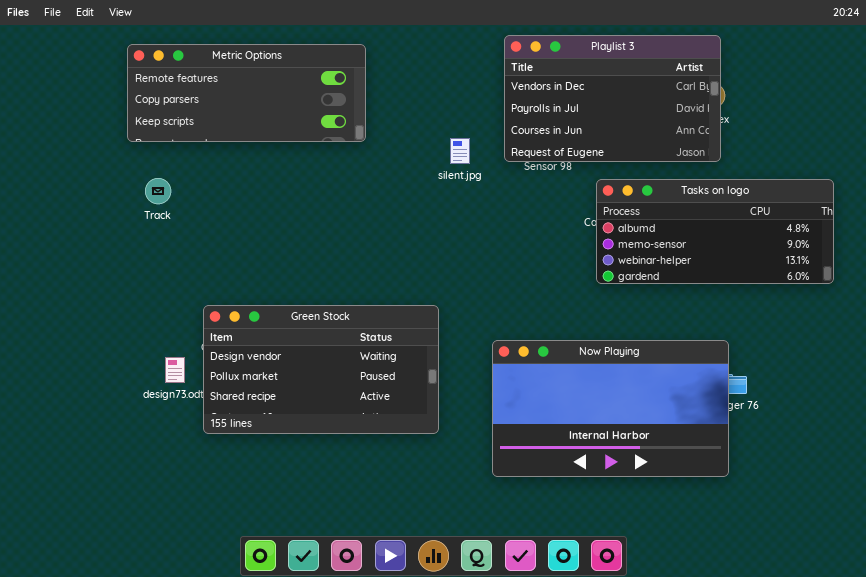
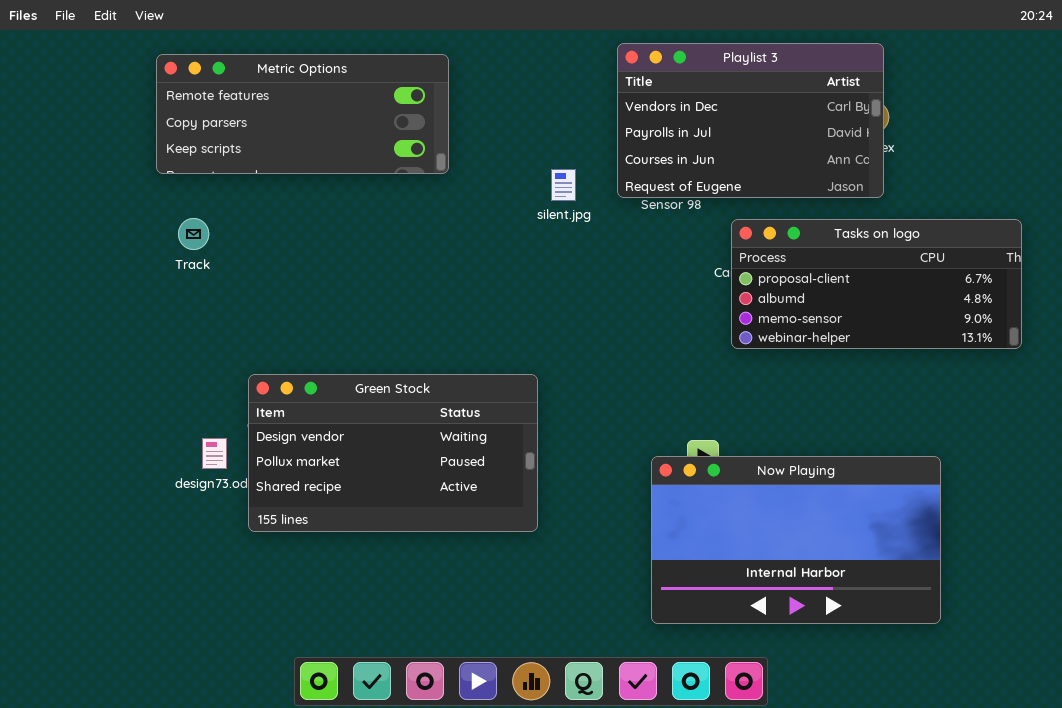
Tasks on logo: [596,179,834,284] -> [731,219,1022,349], scrolled up 1 row
Now Playing: [492,340,729,477] -> [651,456,941,624], moved

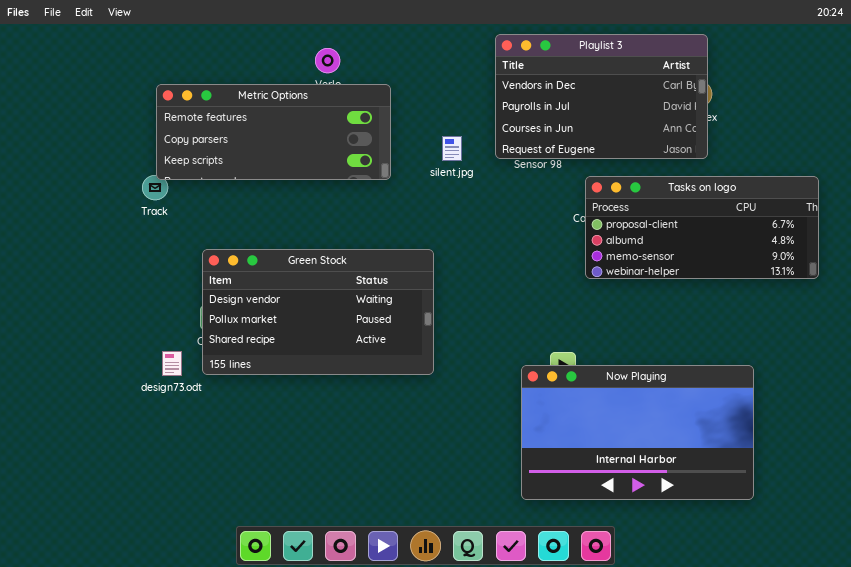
Metric Options: [156,54,449,174] -> [156,84,391,180], moved
Green Stock: [248,374,538,532] -> [202,249,434,375], moved

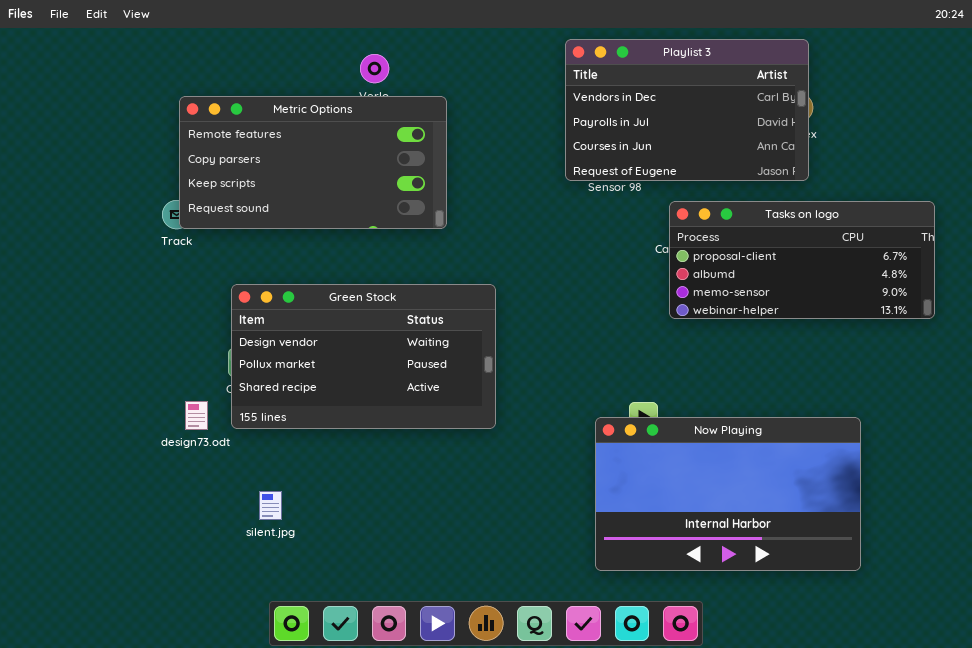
Metric Options: [156,84,391,180] -> [179,96,447,229], resized
silent.jpg: [442,136,462,161] -> [259,491,282,520], moved

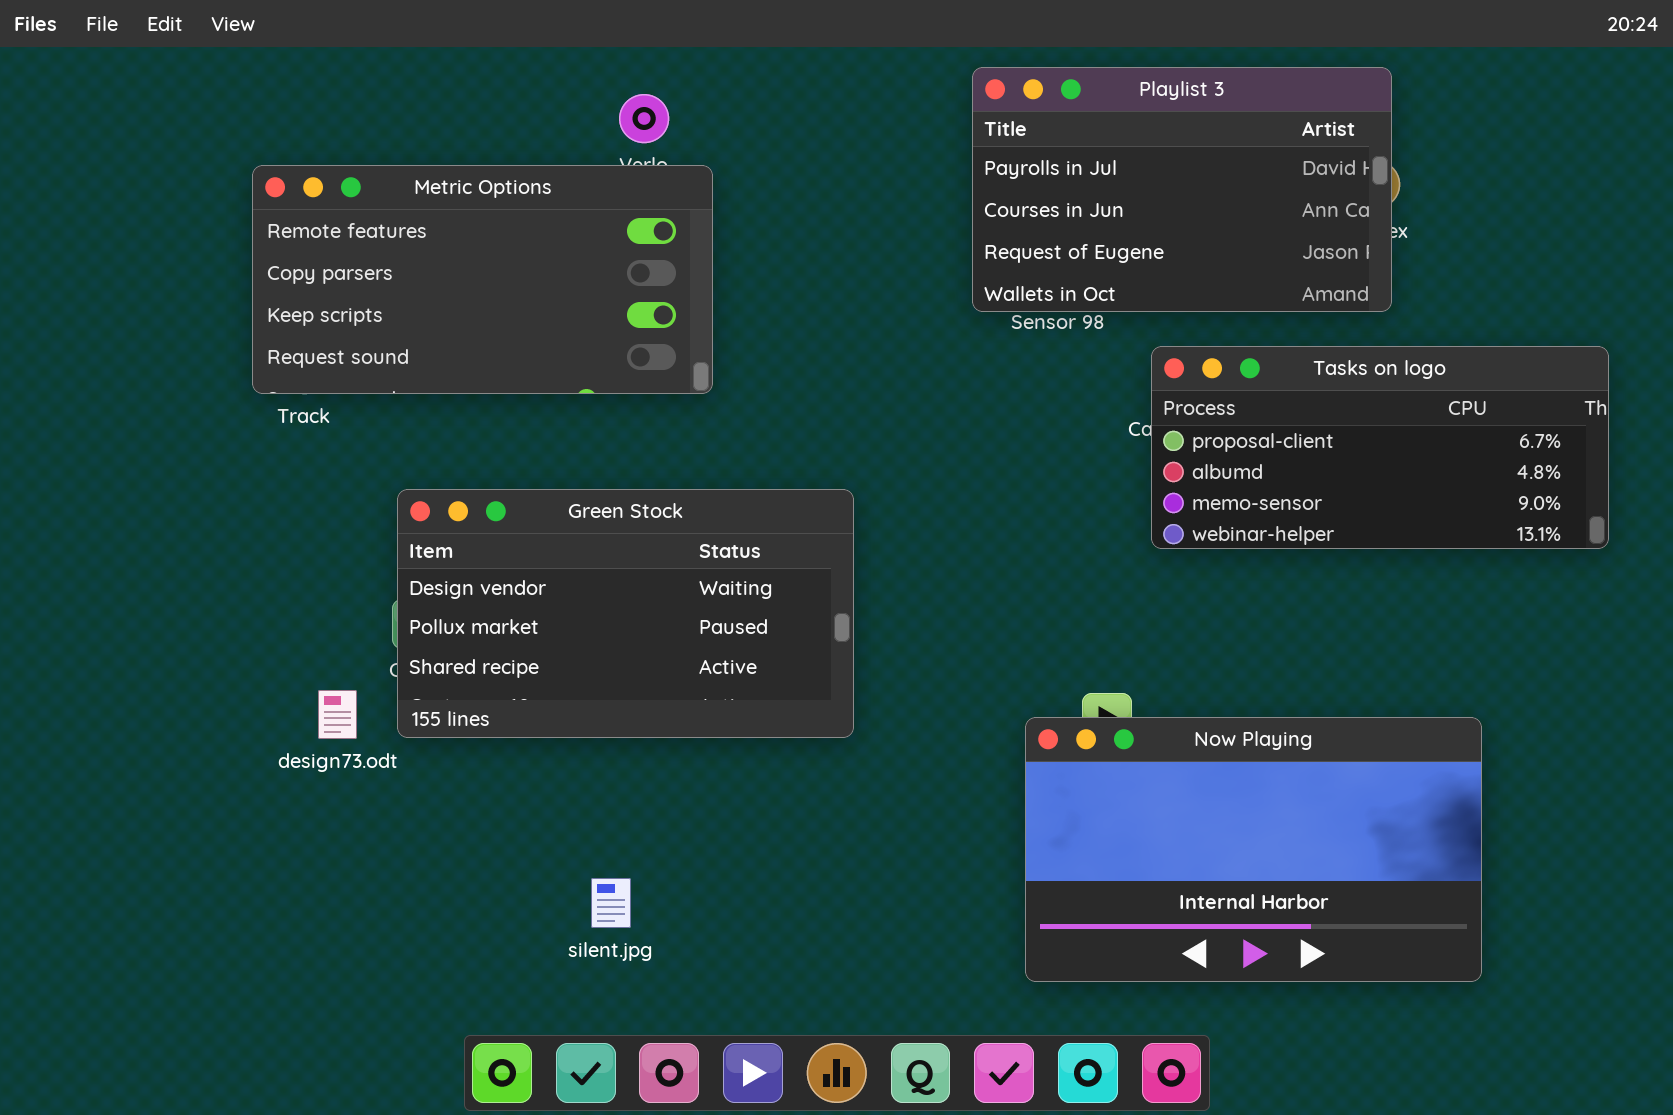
Playlist 3: [565,39,809,181] -> [972,67,1392,312], scrolled down 1 row
Metric Options: [179,96,447,229] -> [252,165,713,394], moved
silent.jpg: [259,491,282,520] -> [591,878,631,928], moved

